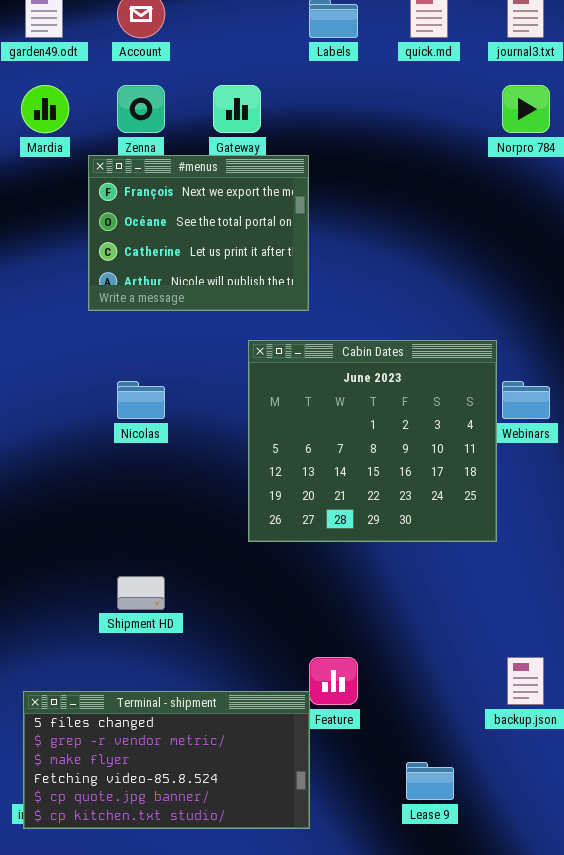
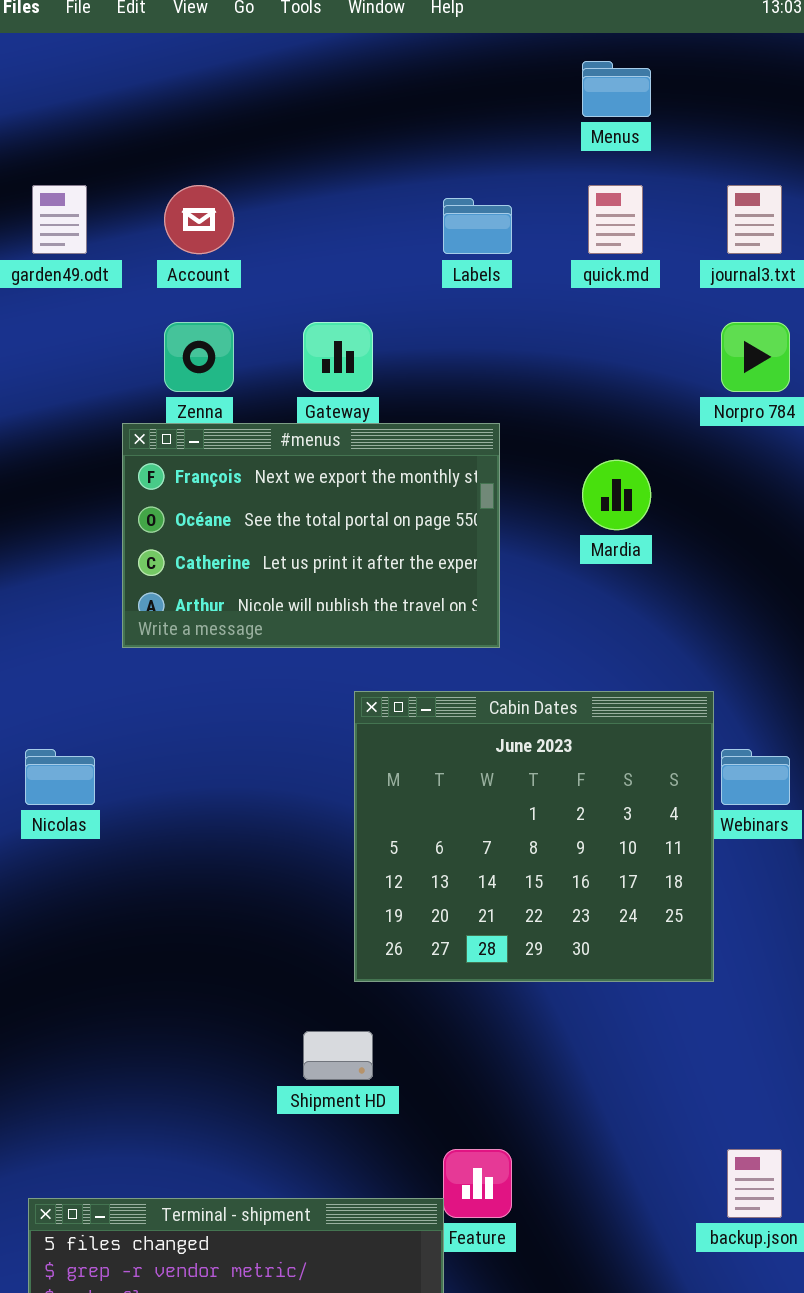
Mardia: [21,85,69,133] -> [582,460,651,530], moved
#menus: [88,155,309,311] -> [122,423,500,648], resized
Nicolas: [117,381,165,419] -> [25,749,95,805], moved
Shipment HD: [117,576,165,610] -> [303,1031,373,1080], moved

